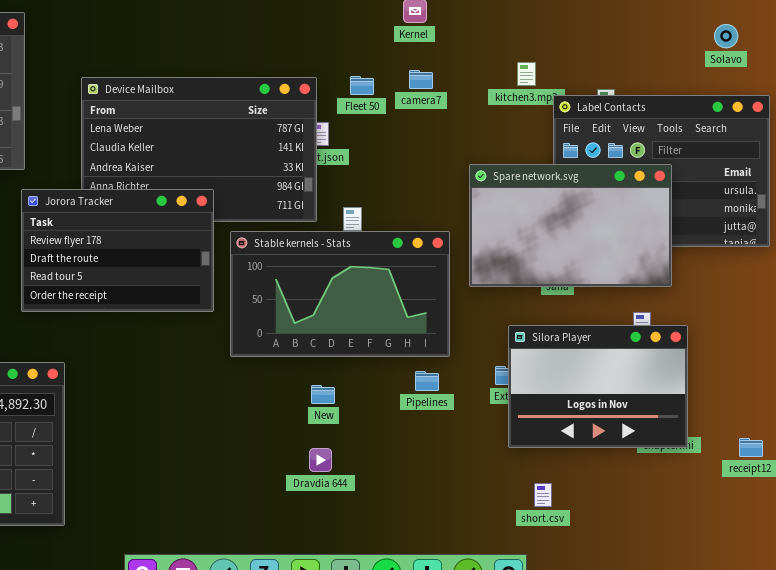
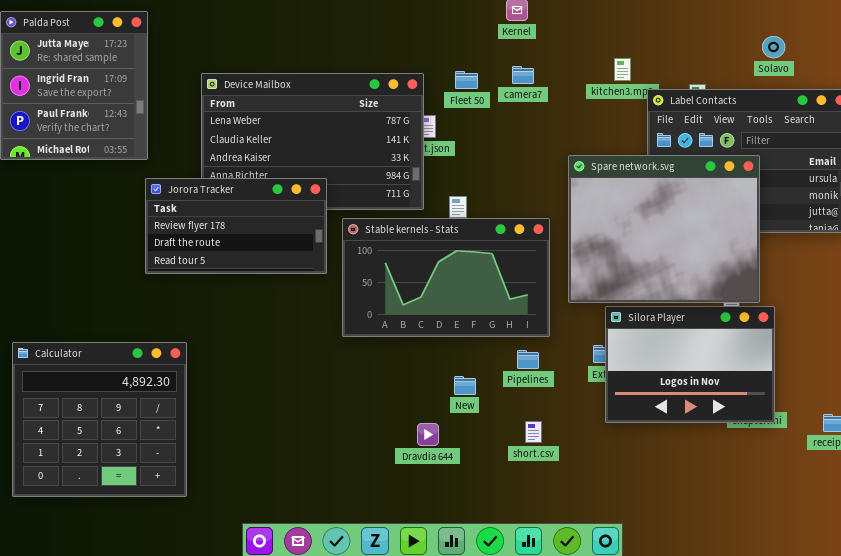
Solavo: [714,24,738,48] -> [762,36,785,58], moved
Spare network.svg: [469,164,672,287] -> [568,155,760,303], resized
Jorora Tracker: [21,189,214,312] -> [145,178,327,274], resized
New: [311,385,335,404] -> [454,376,476,395], moved
short.csv: [534,483,552,507] -> [525,421,542,443], moved

